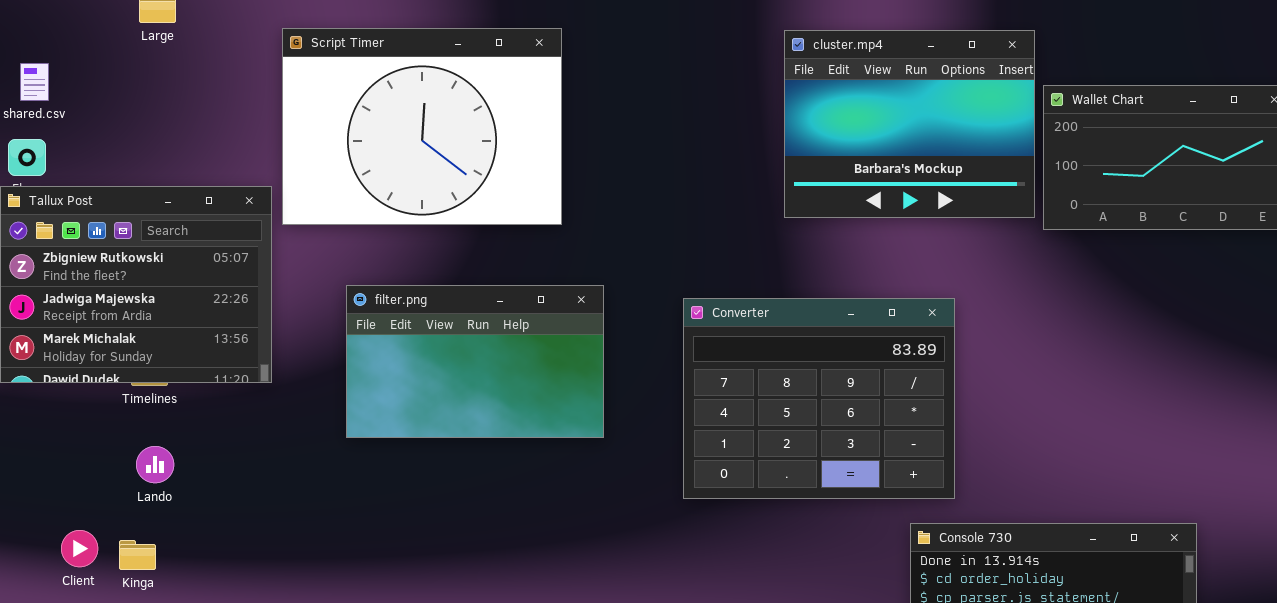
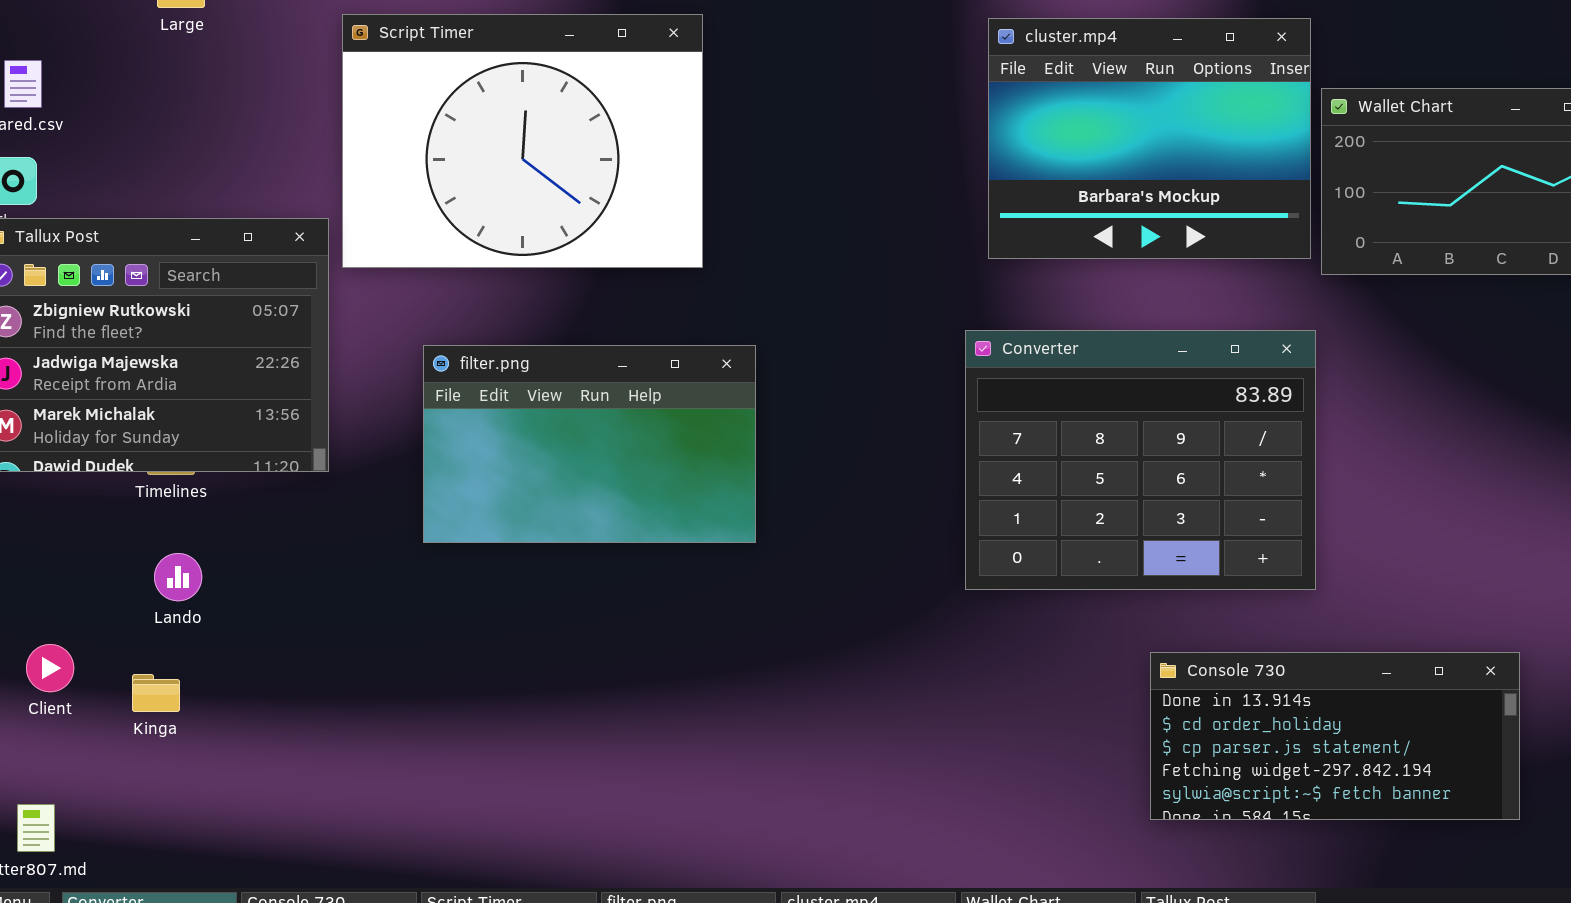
Converter: [683,298,955,499] -> [965,330,1316,590], moved
Client: [61,530,98,567] -> [26,644,74,692], moved

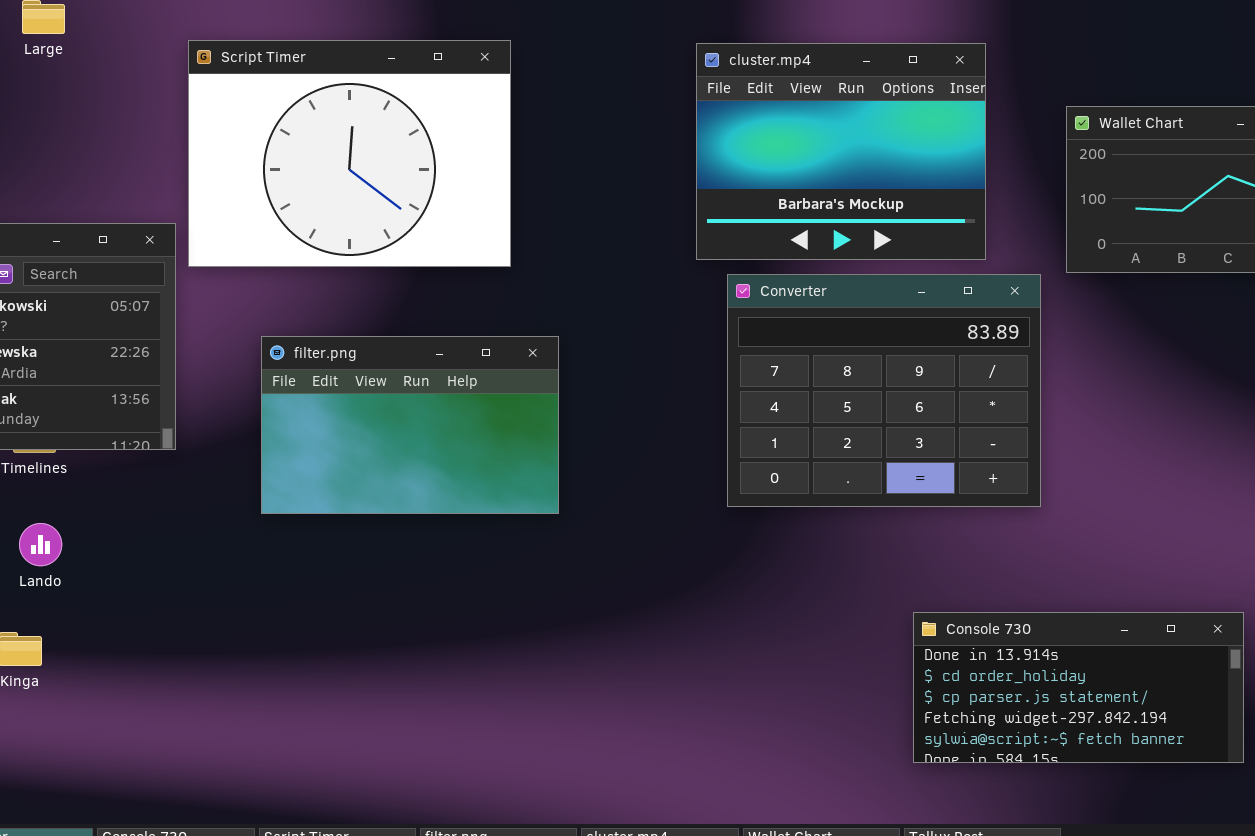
cluster.mp4: [988,18,1311,259] -> [696,43,986,260], moved
Converter: [965,330,1316,590] -> [727,274,1041,507], moved

